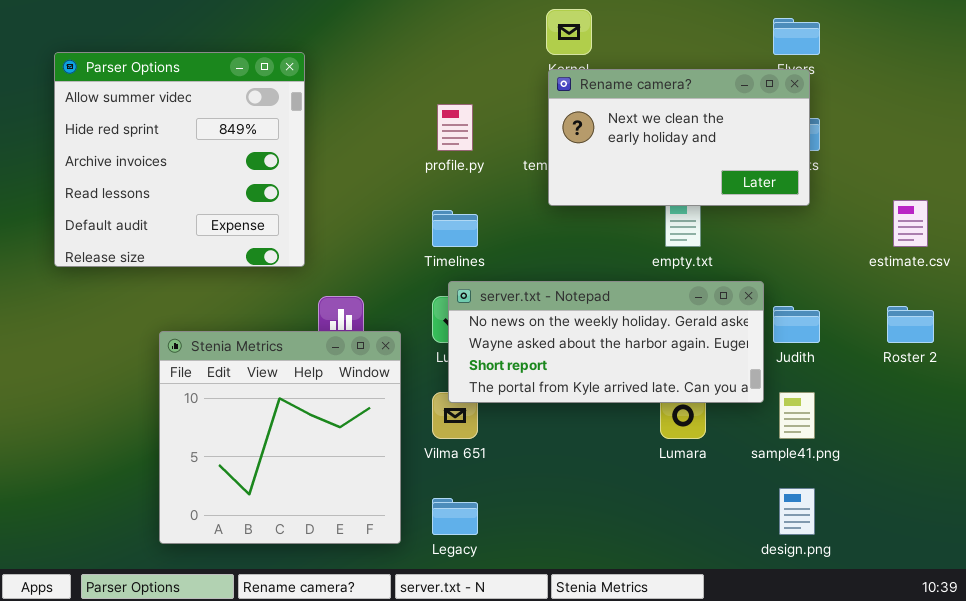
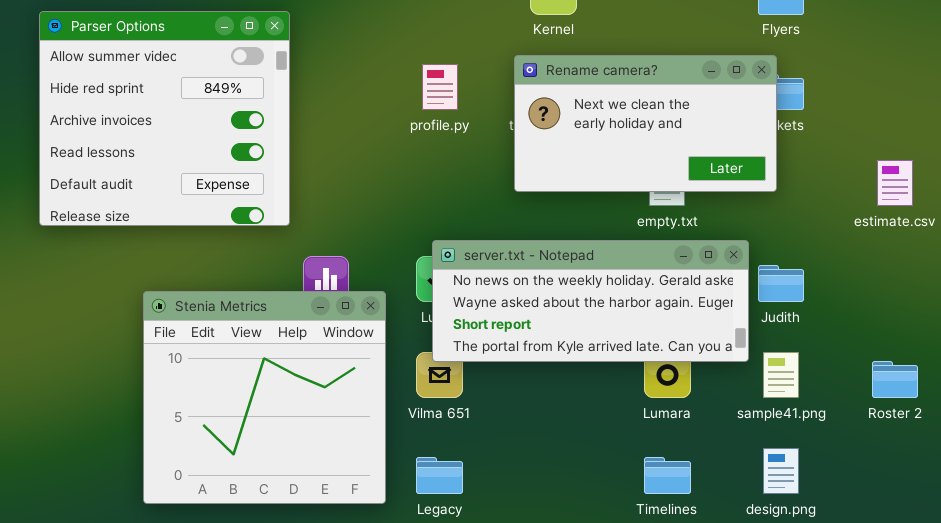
Rename camera?: [548,69,810,206] -> [514,55,777,192], moved
Timelines: [432,210,478,247] -> [644,457,691,494], moved
Roster 2: [887,306,934,343] -> [872,361,918,398], moved

